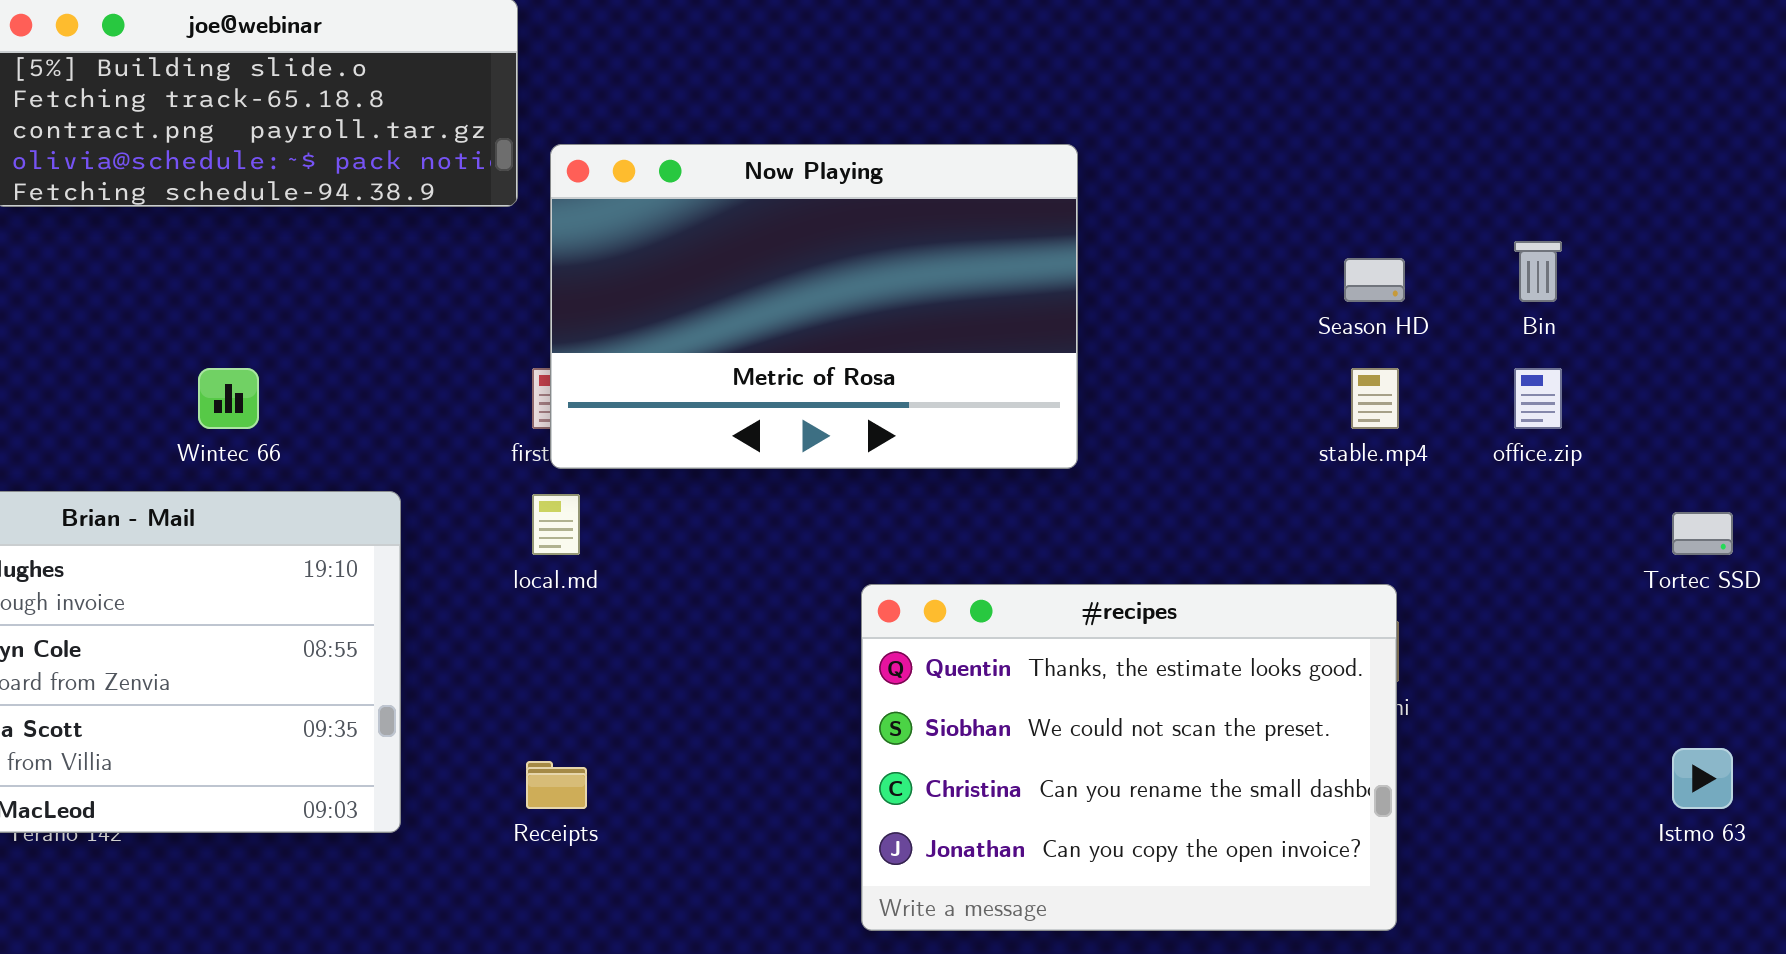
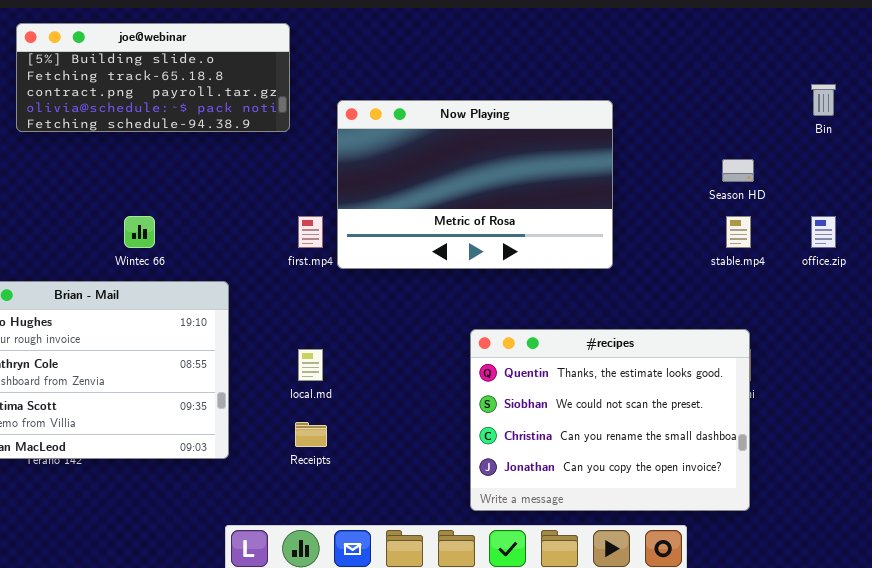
Now Playing: [550,144,1078,469] -> [337,100,613,269], moved
Bin: [1514,241,1562,302] -> [811,84,836,116], moved
local.md: [532,494,580,555] -> [298,349,323,381], moved

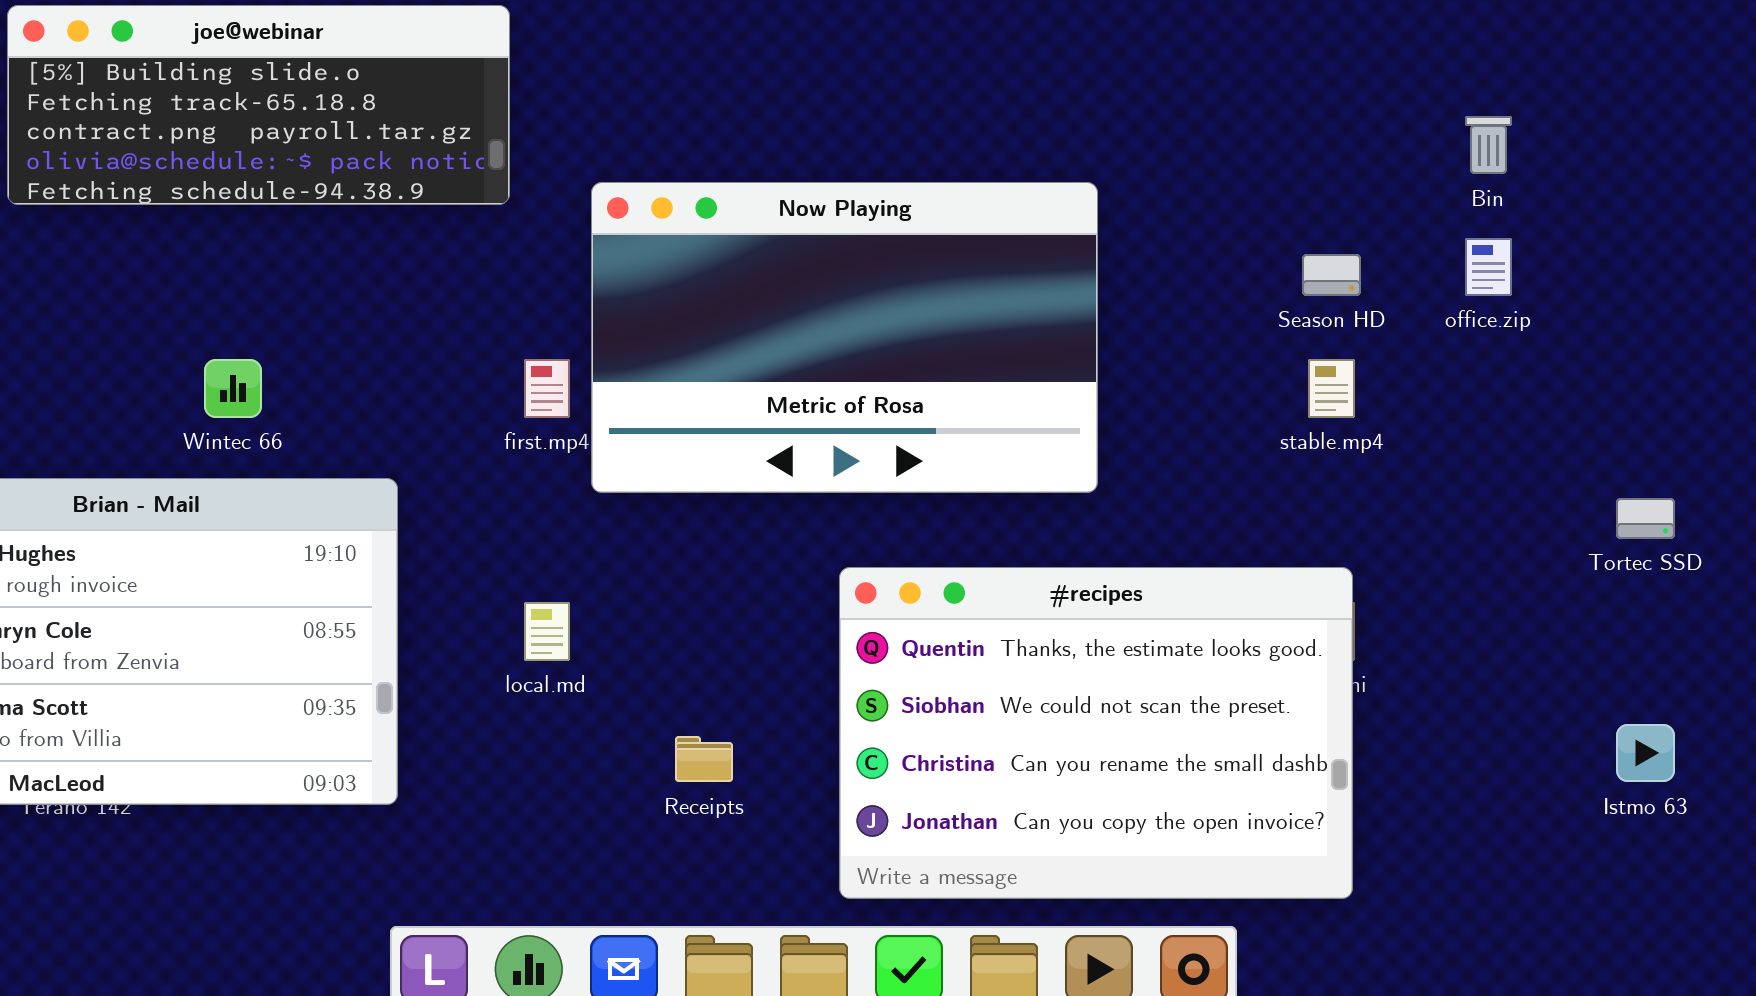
Now Playing: [337,100,613,269] -> [591,182,1098,493], moved
office.zip: [811,216,836,248] -> [1465,238,1512,296], moved
Receipts: [295,422,327,447] -> [675,736,733,782], moved

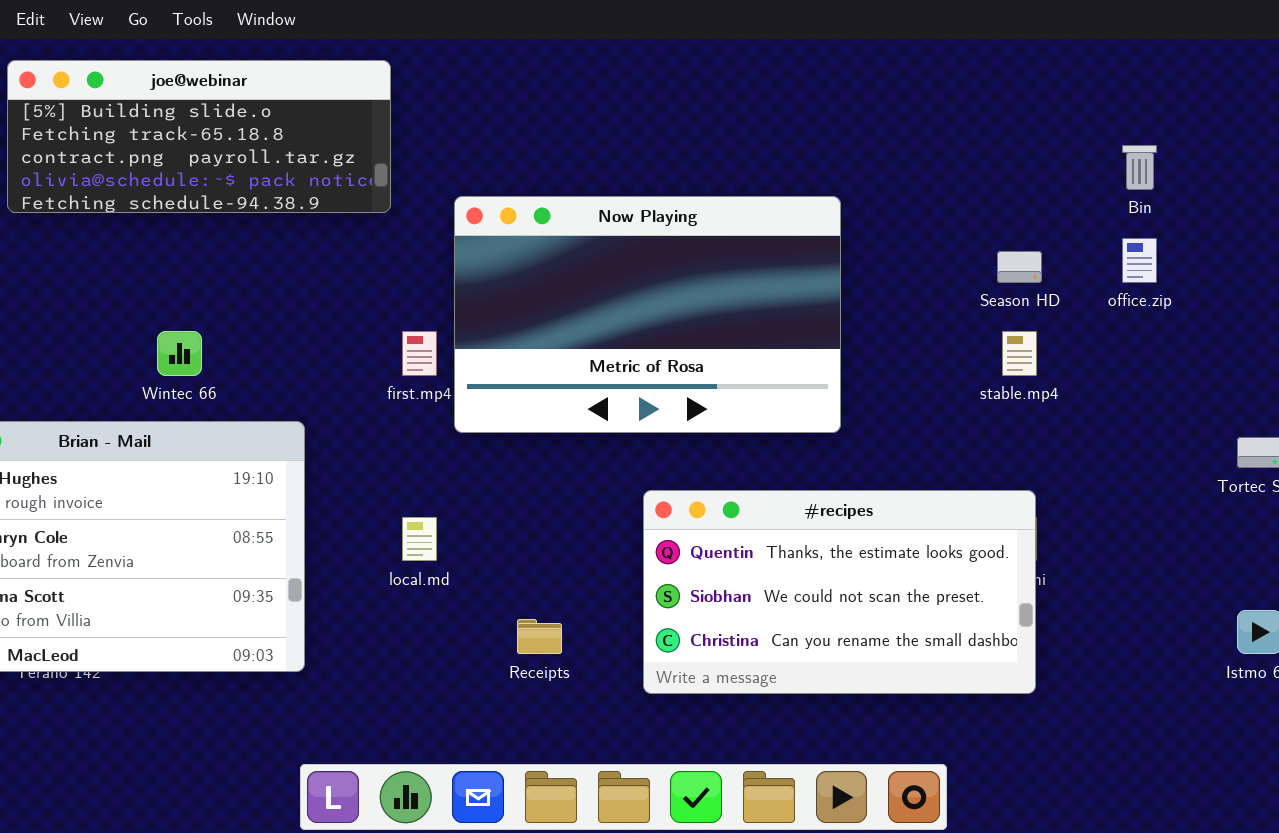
#recipes: [839,567,1353,899] -> [643,490,1036,694], resized

